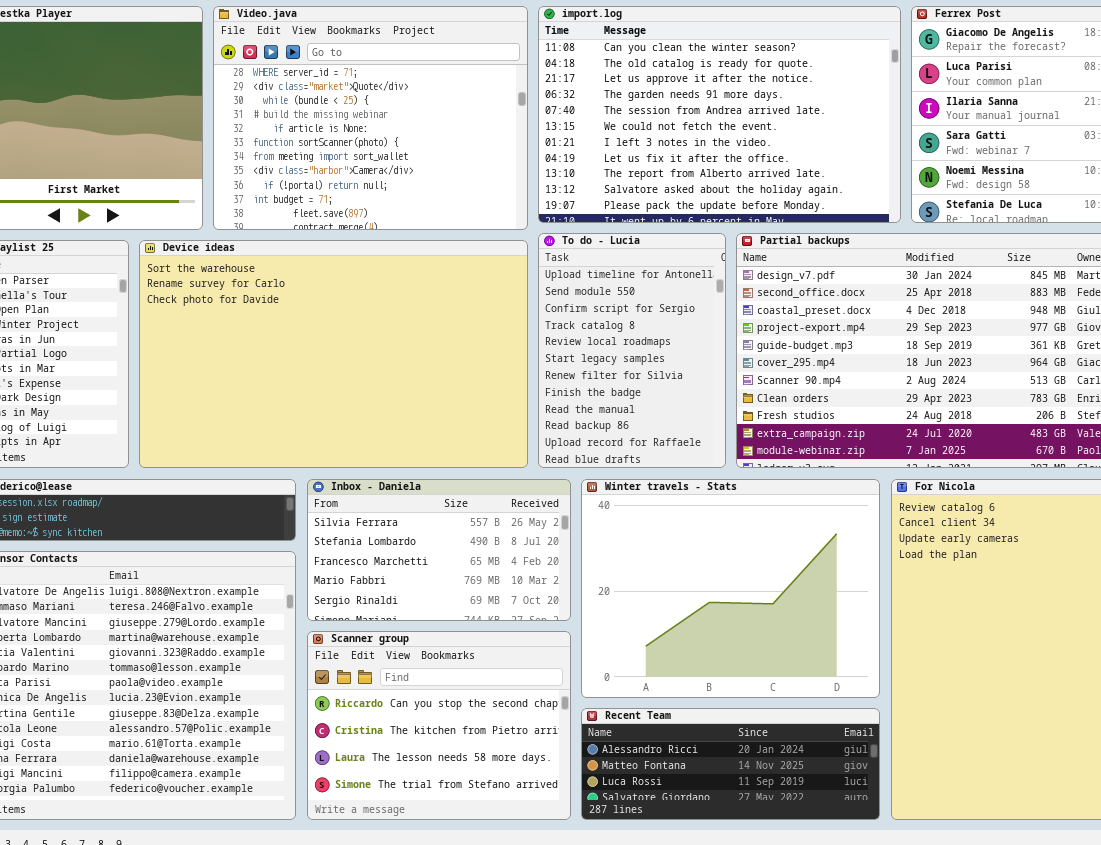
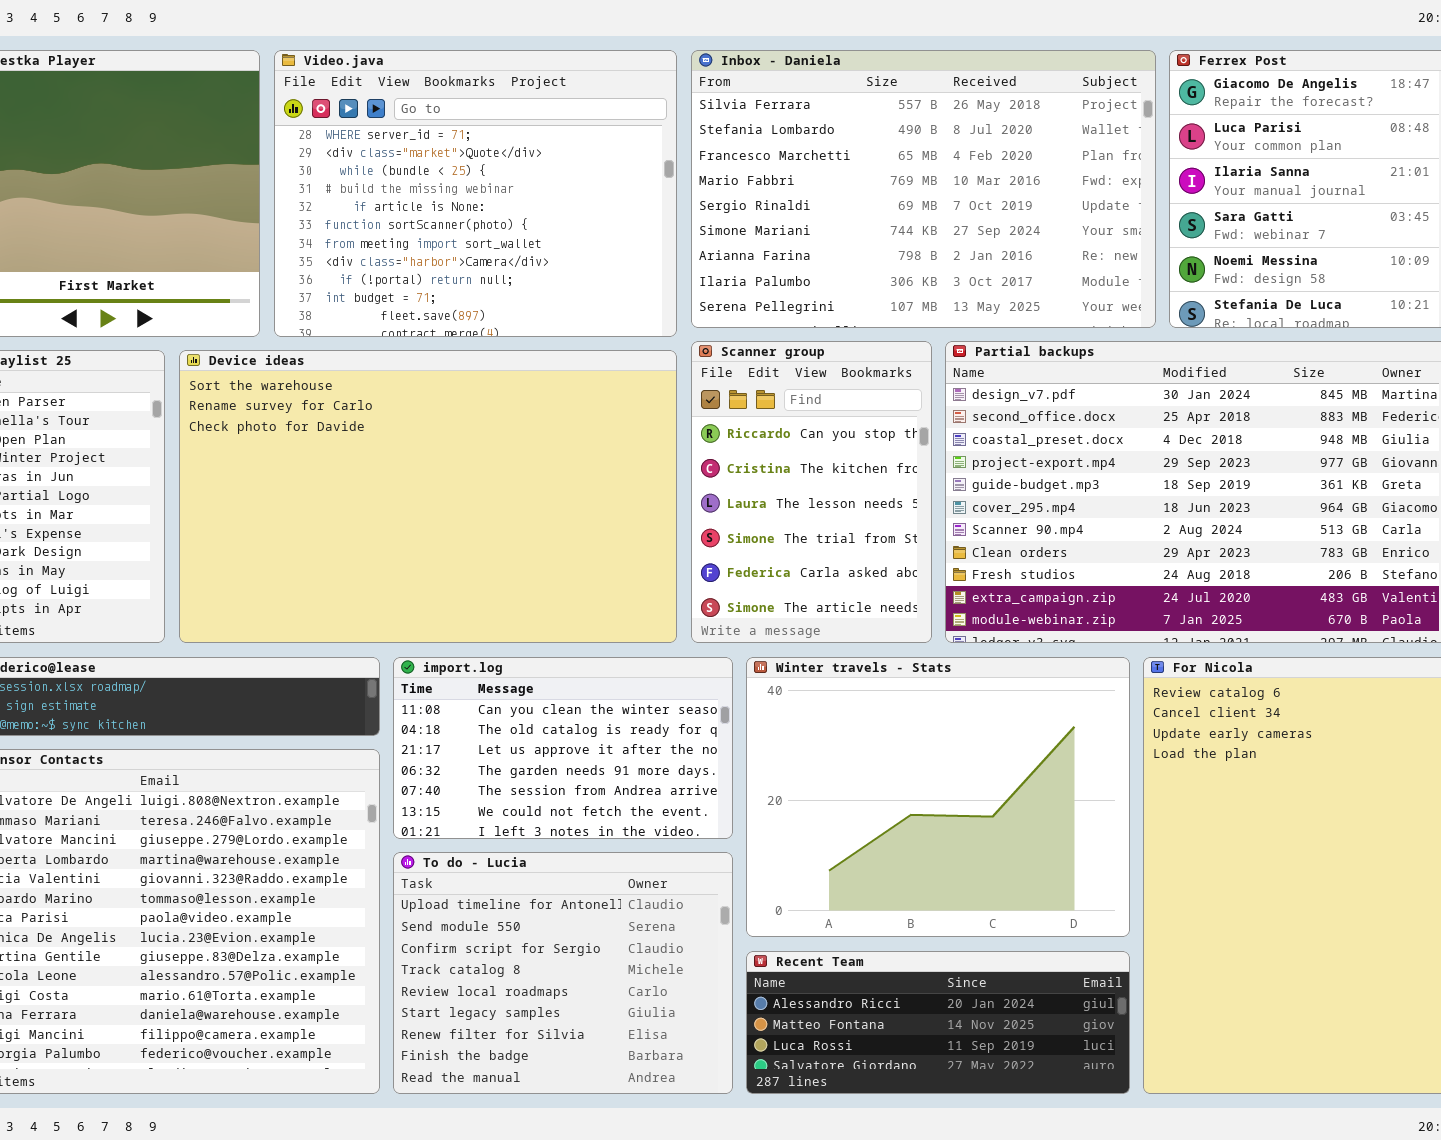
import.log: [538,6,901,223] -> [393,657,733,839], moved, resized
To do - Lucia: [538,233,726,468] -> [393,852,733,1094], moved, resized
Inbox - Daniela: [307,479,571,621] -> [691,50,1156,328], moved, resized
Scanner group: [307,631,571,820] -> [691,341,932,643], moved, resized

